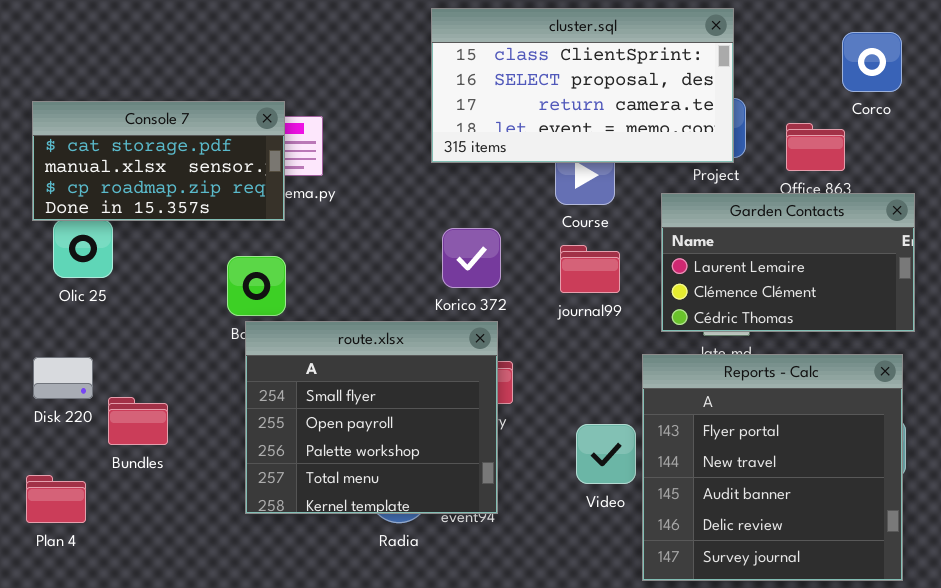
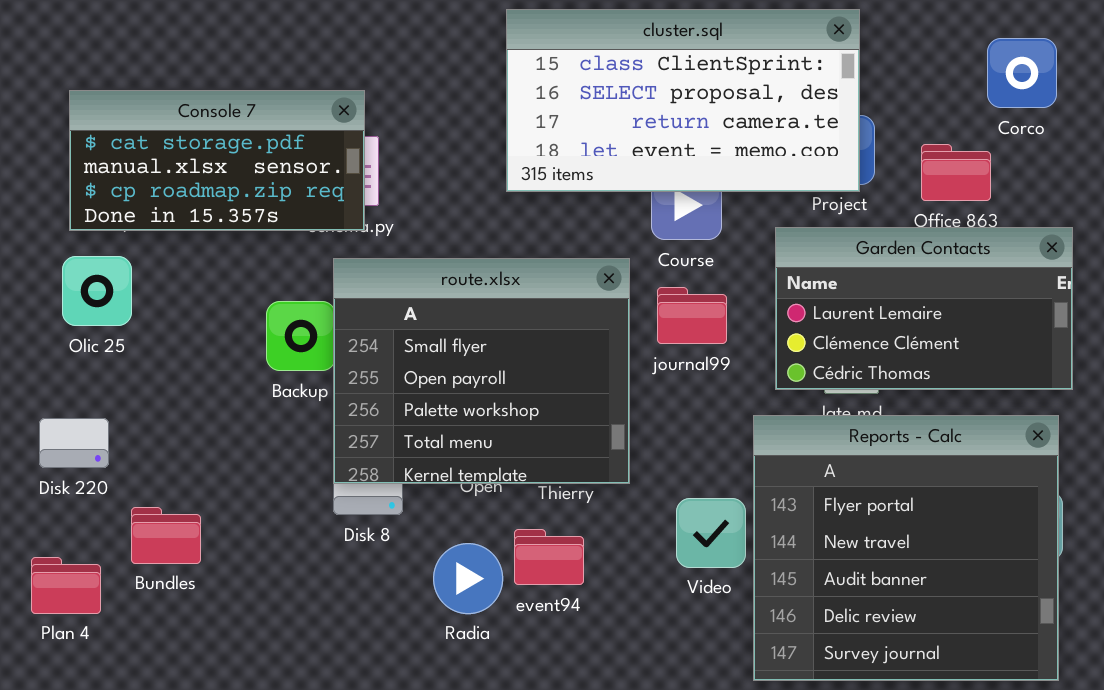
Console 7: [32,101,285,221] -> [69,90,365,231], moved
route.xlsx: [245,321,498,514] -> [333,258,630,484], moved
Bundles: [108,397,168,445] -> [131,507,201,564], moved

